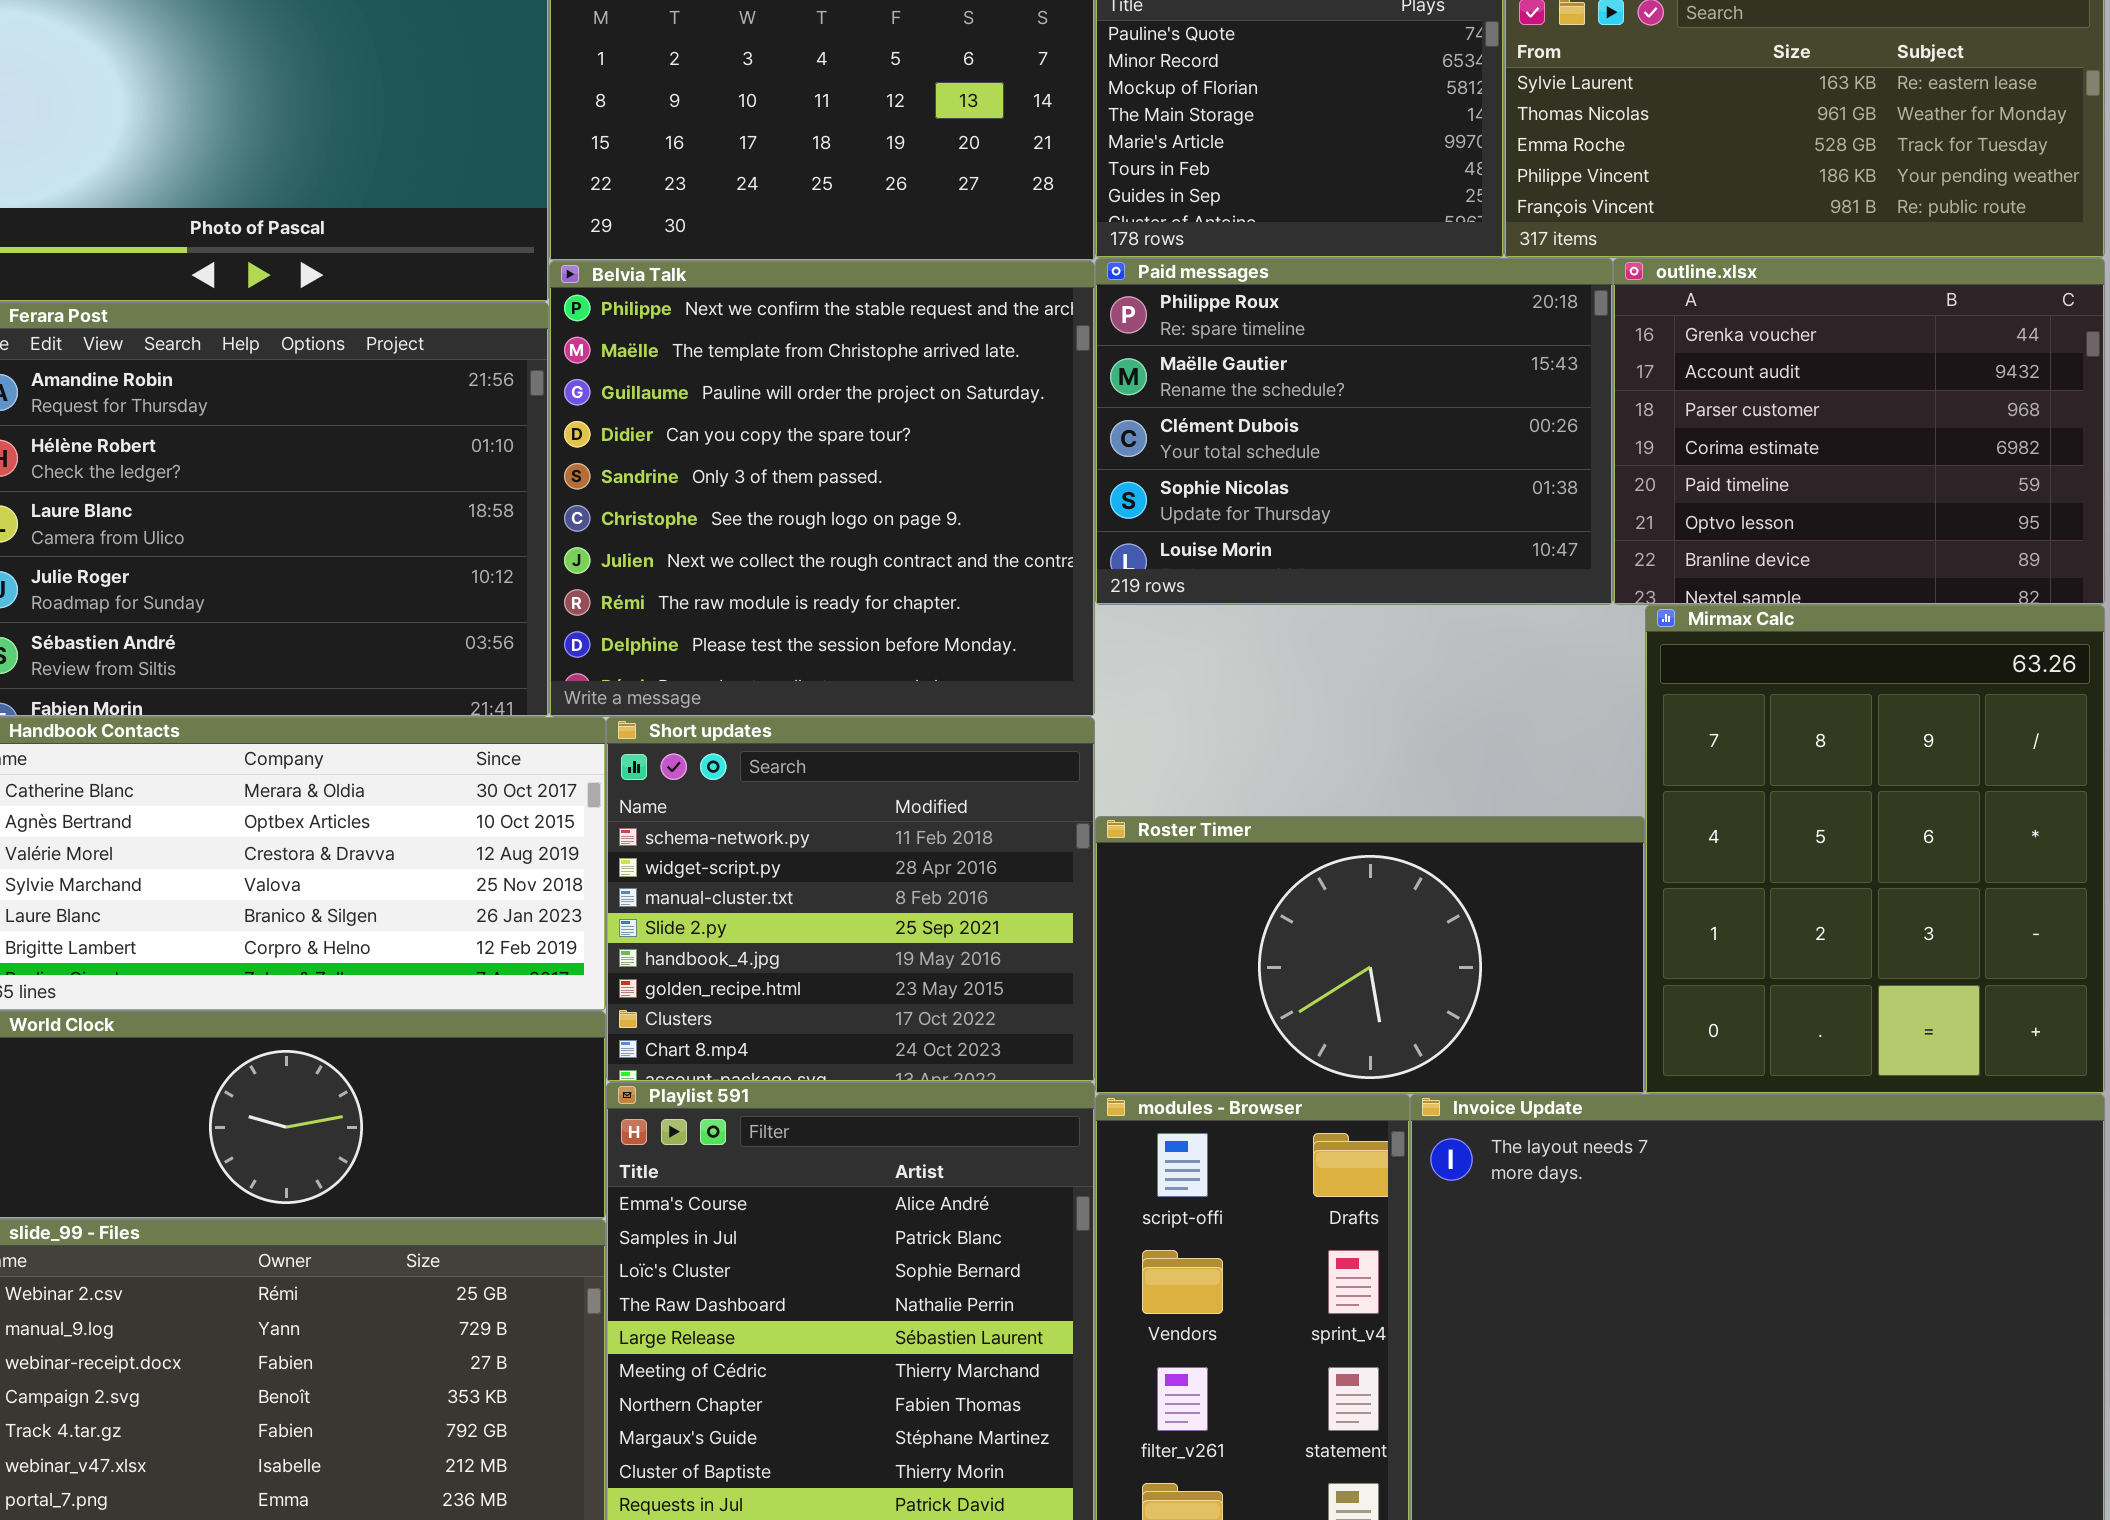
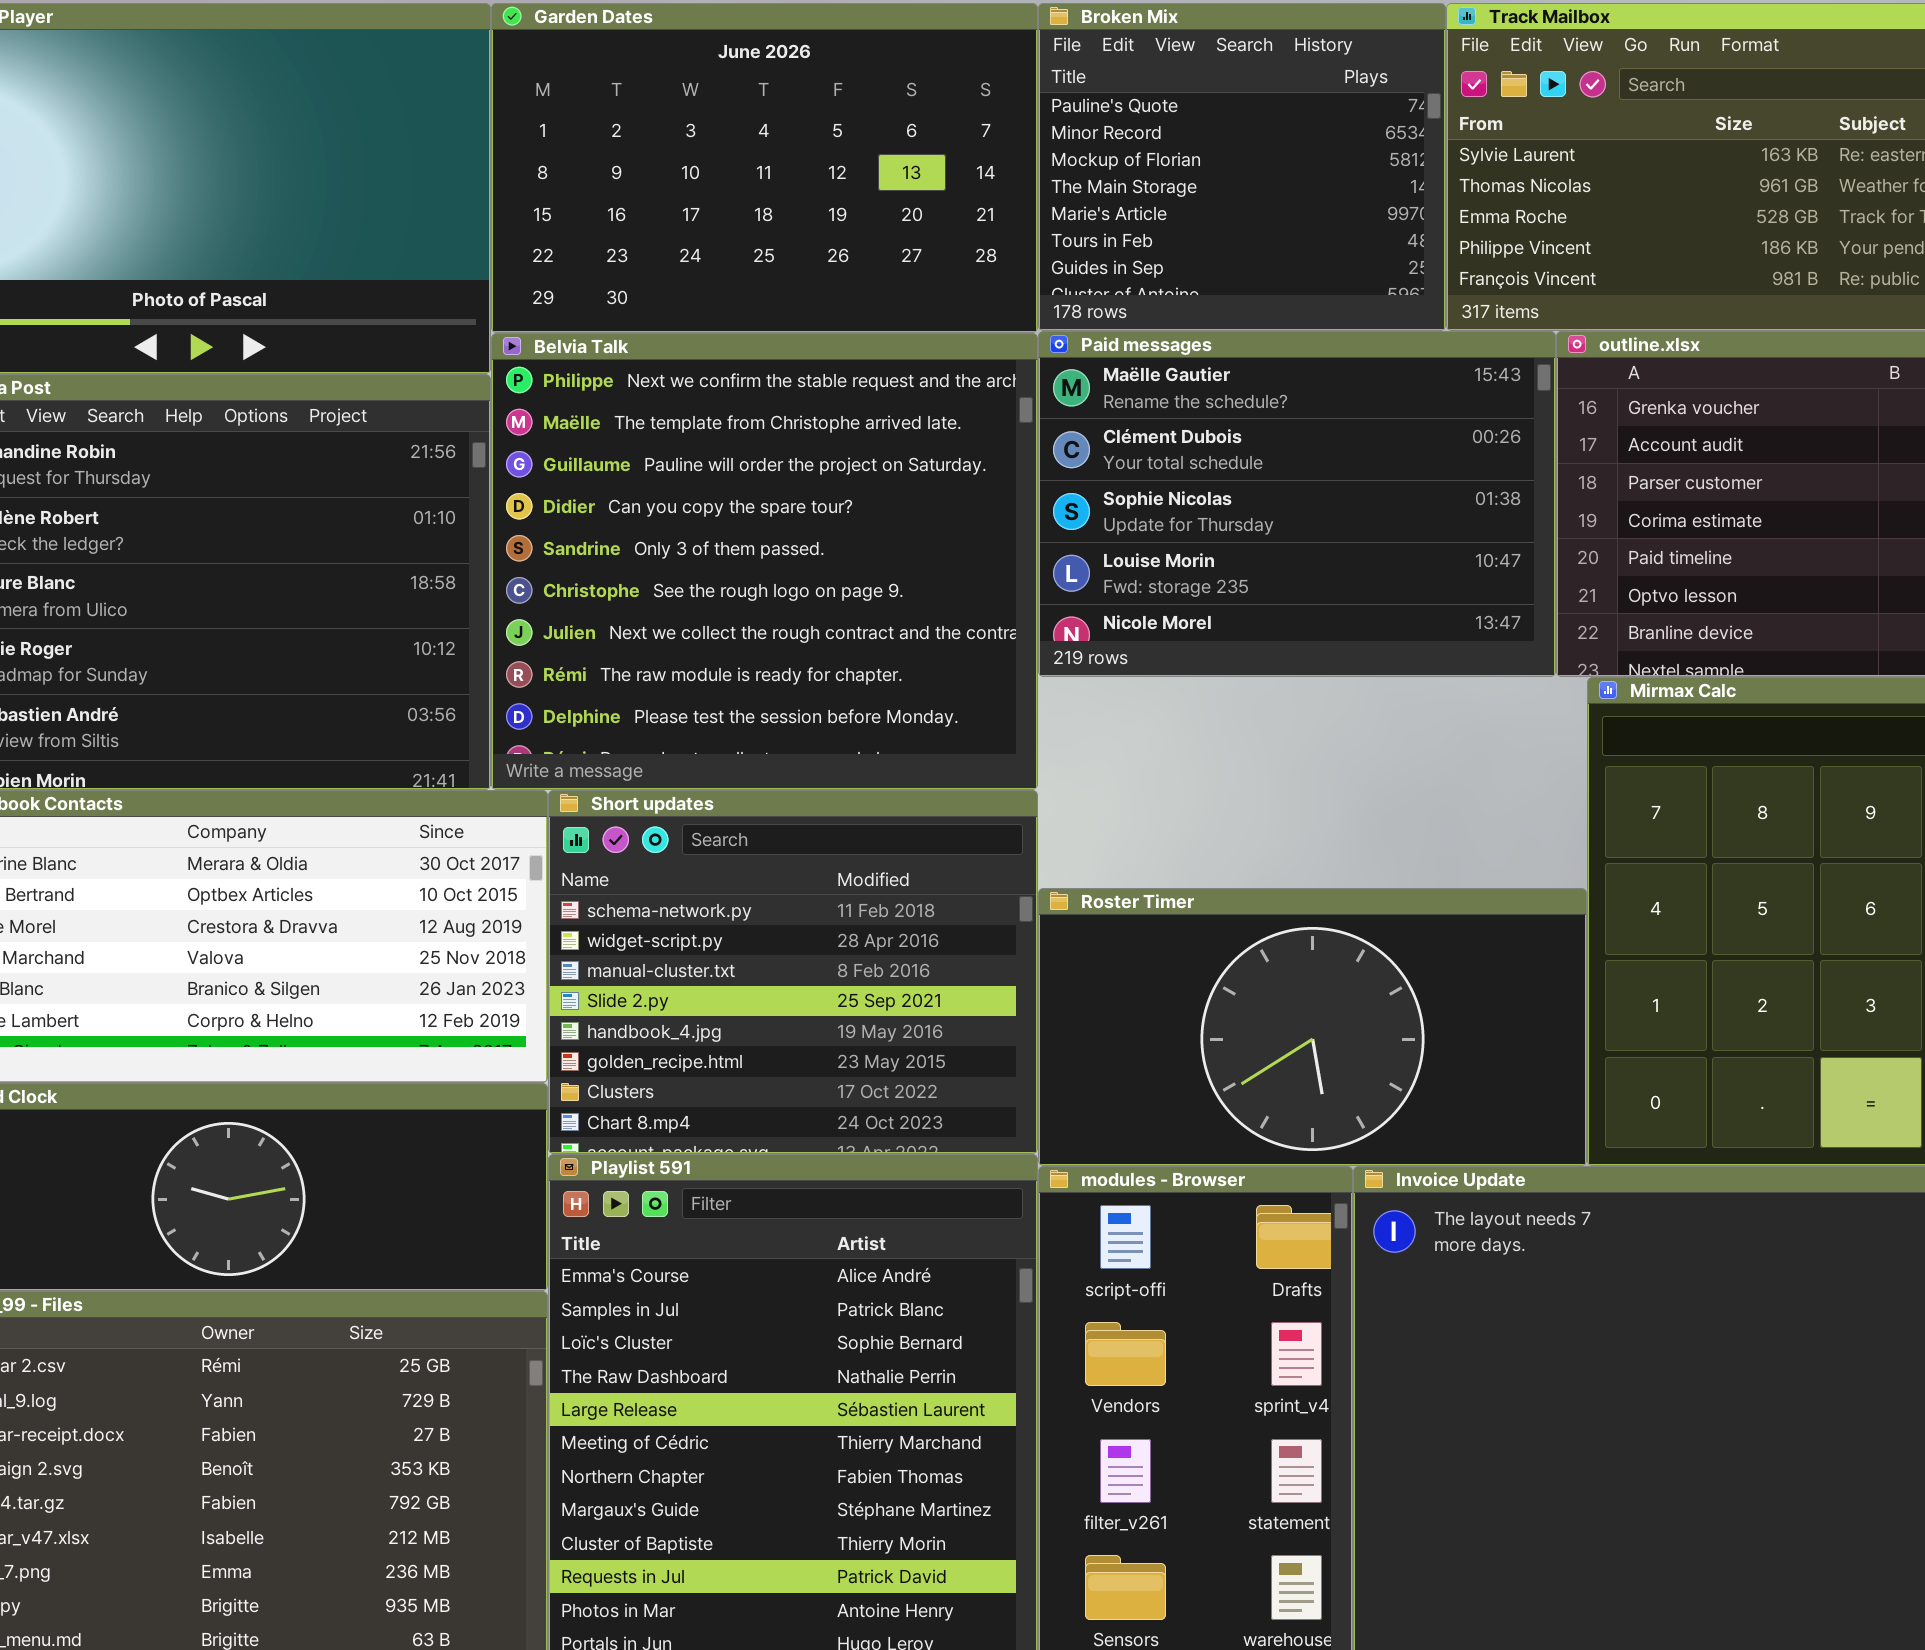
Paid messages: [1095,258,1613,605] -> [1038,331,1556,677], scrolled down 1 row

